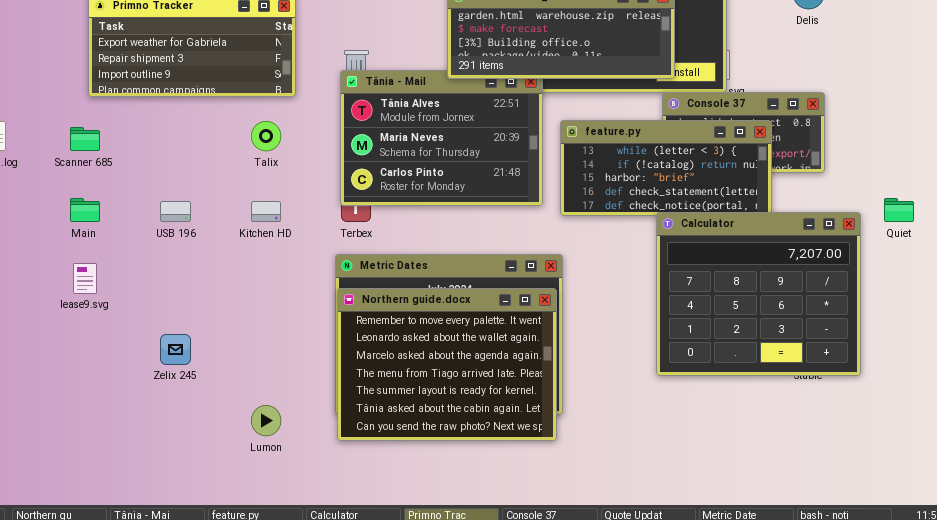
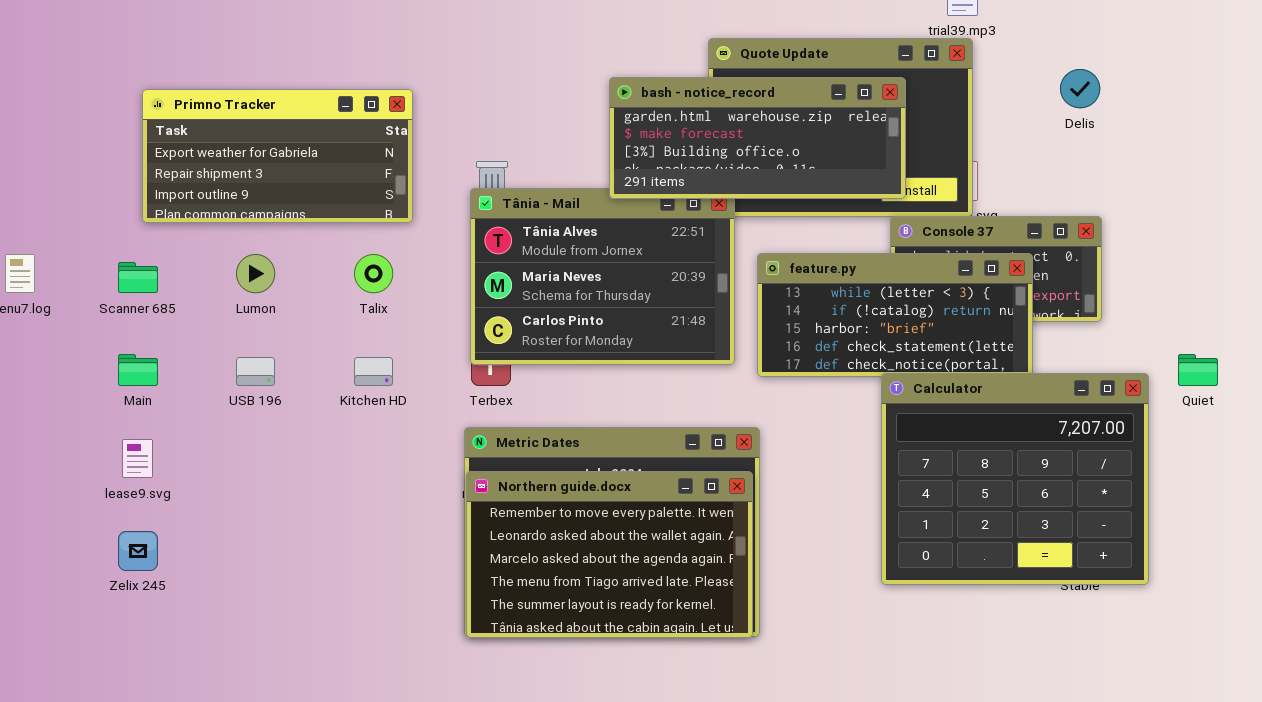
Northern guide.docx: [337,288,557,441] -> [466,471,753,638], resized
Zelix 245: [160,334,191,365] -> [118,531,158,571], moved
Lumon: [251,405,281,436] -> [236,254,275,293], moved

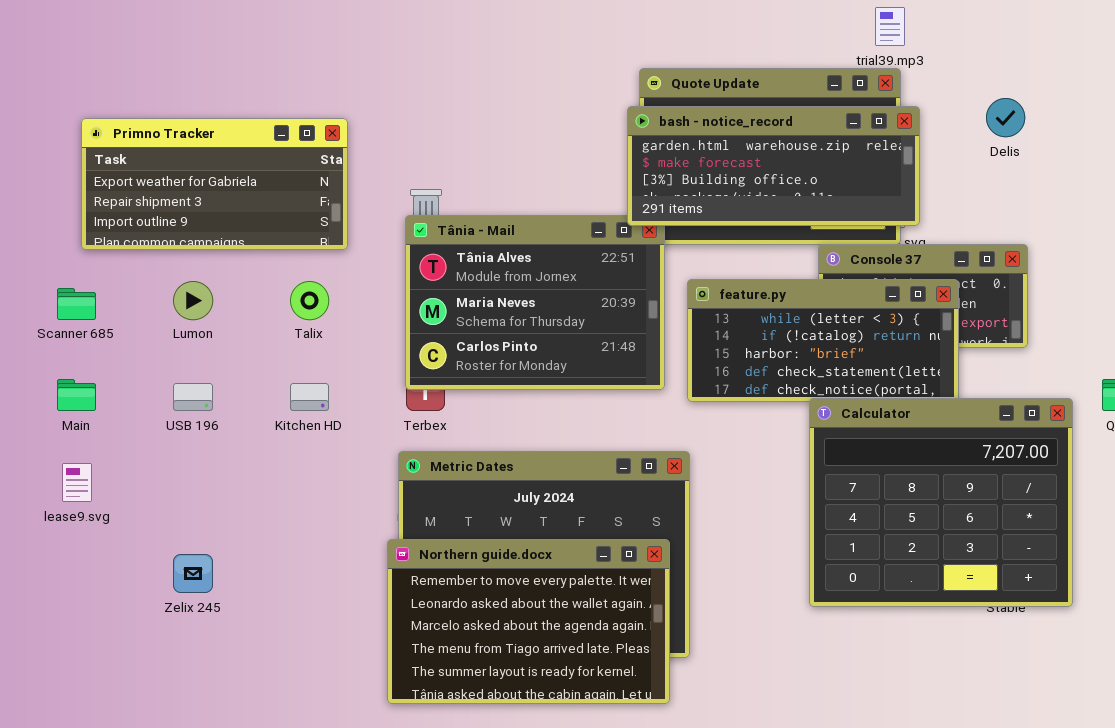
bash - notice_record: [609,77,906,199] -> [627,106,920,226], moved
Northern guide.docx: [466,471,753,638] -> [387,539,670,704], moved
Zelix 245: [118,531,158,571] -> [173,554,213,593], moved

